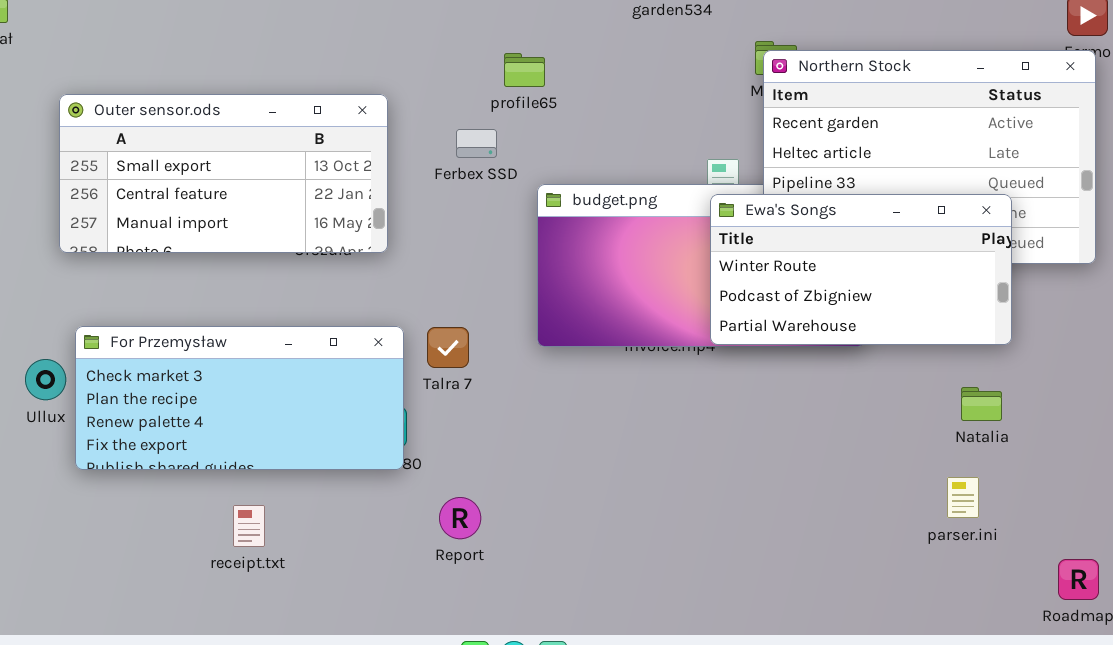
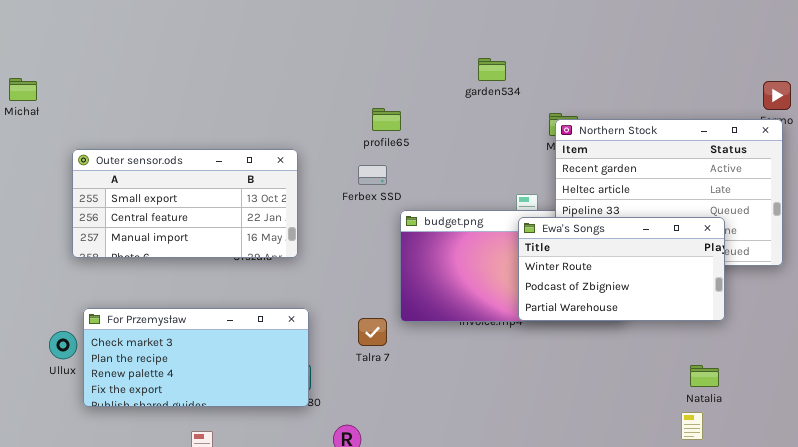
profile65: [504,53,545,87] -> [372,108,401,131], moved
Ferbex SSD: [456,129,497,158] -> [358,165,387,185], moved
Talra 7: [427,327,469,368] -> [358,318,387,346], moved
Natalia: [961,387,1002,421] -> [690,365,719,387], moved

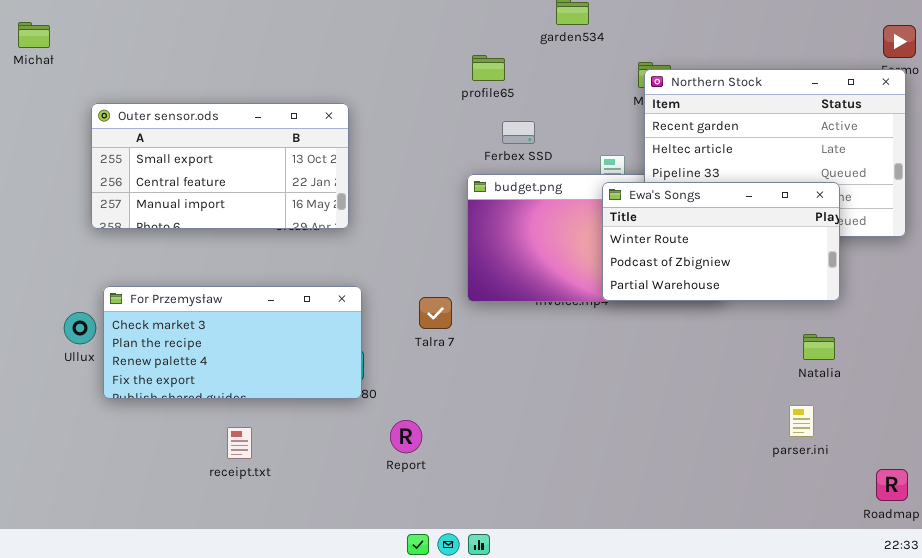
profile65: [372,108,401,131] -> [472,55,505,81], moved
Ferbex SSD: [358,165,387,185] -> [502,121,535,144], moved
Natalia: [690,365,719,387] -> [803,334,835,360], moved

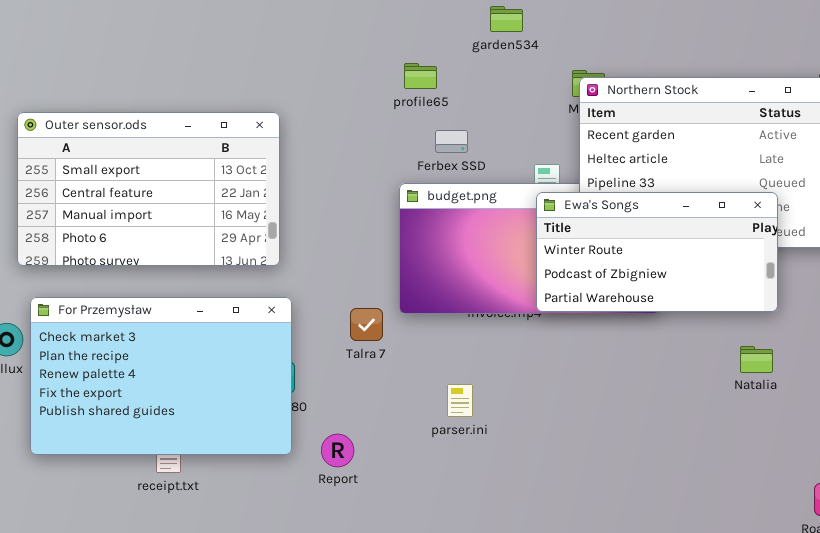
Outer sensor.ods: [91,103,349,229] -> [17,112,280,266], resized
For Przemysław: [103,286,362,399] -> [30,297,292,455], resized
parser.ini: [789,405,814,437] -> [447,384,473,417], moved

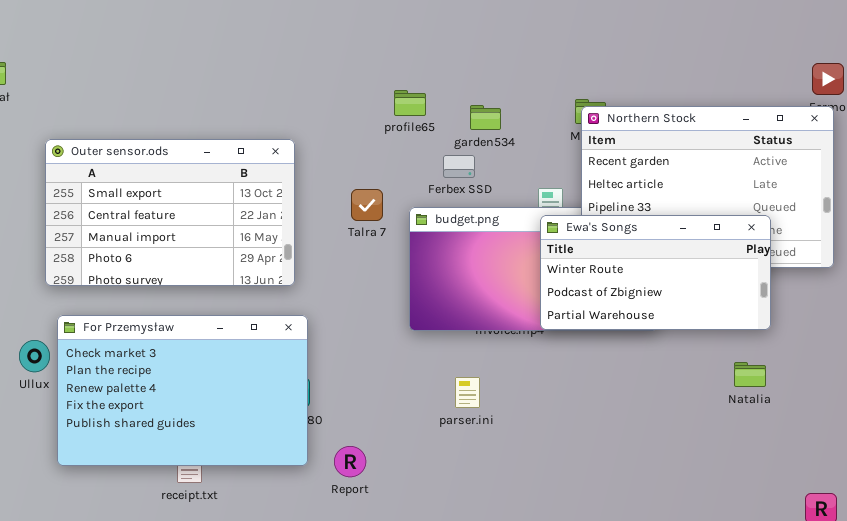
garden534: [490,6,523,32] -> [470,105,501,130], moved
profile65: [404,63,437,89] -> [394,90,426,116], moved
Talra 7: [350,308,383,341] -> [351,189,383,221], moved
parser.ini: [447,384,473,417] -> [455,377,480,408], moved

